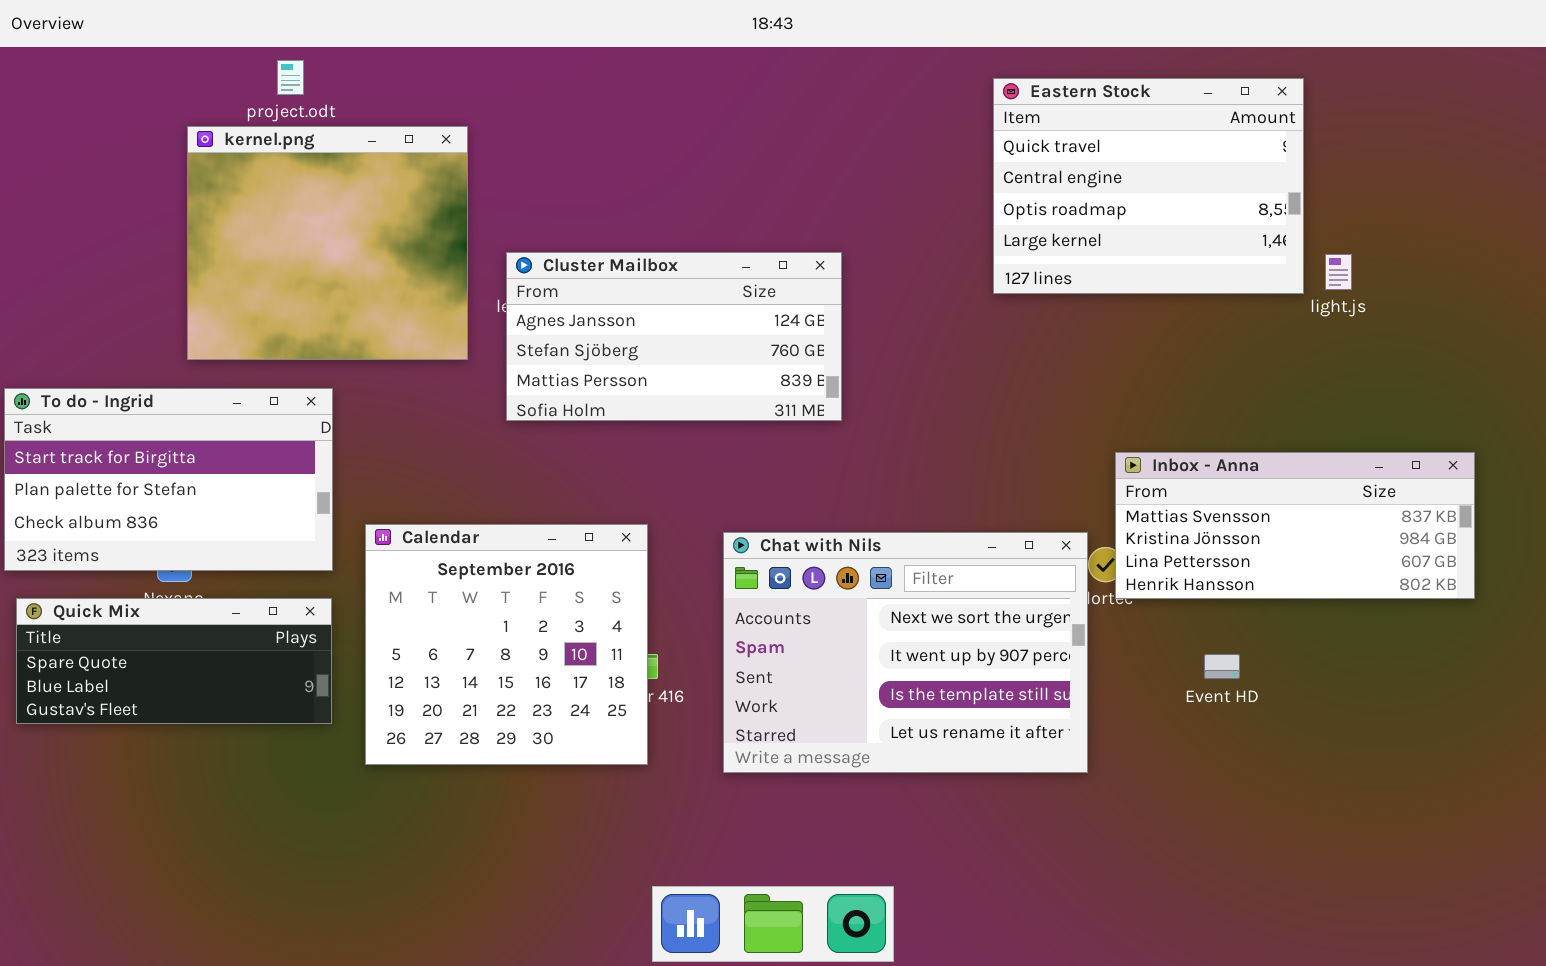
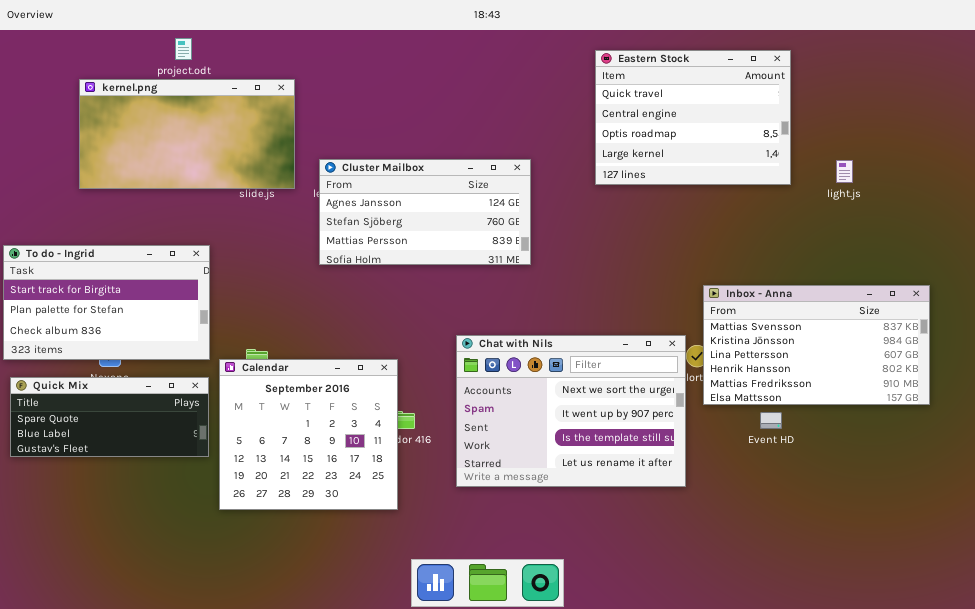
Eastern Stock: [993,78,1304,294] -> [595,50,791,185], moved
kernel.png: [187,126,468,360] -> [79,79,295,189], resized
Inbox - Anna: [1115,452,1475,599] -> [703,285,930,405], resized
Calendar: [365,524,648,765] -> [219,359,398,510], moved

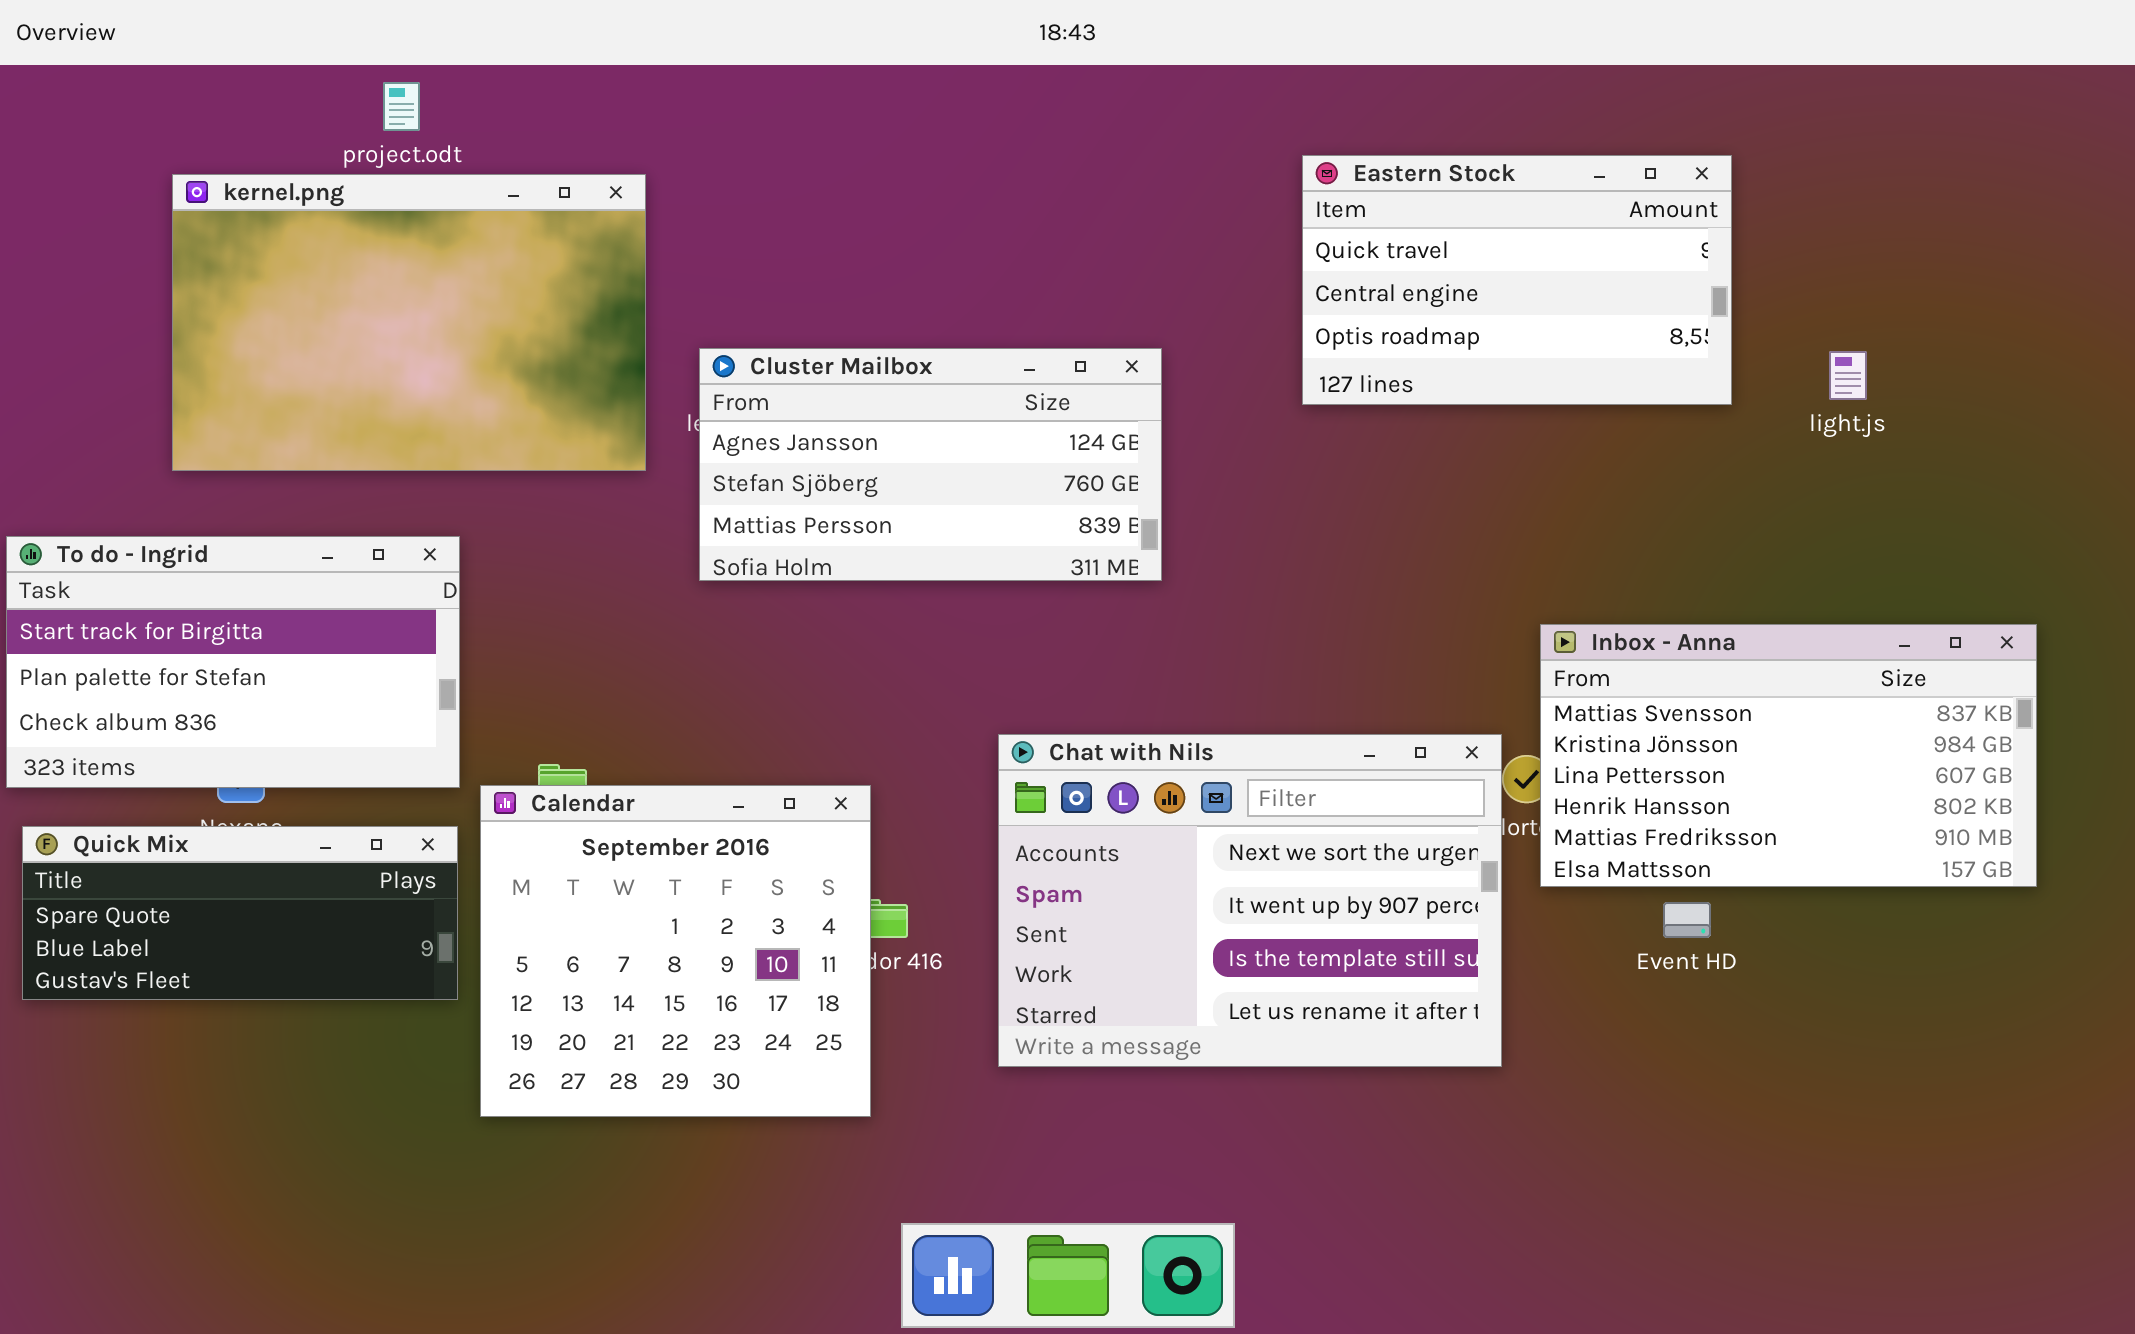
Eastern Stock: [595,50,791,185] -> [1302,155,1732,405], resized
kernel.png: [79,79,295,189] -> [172,174,646,471], resized

